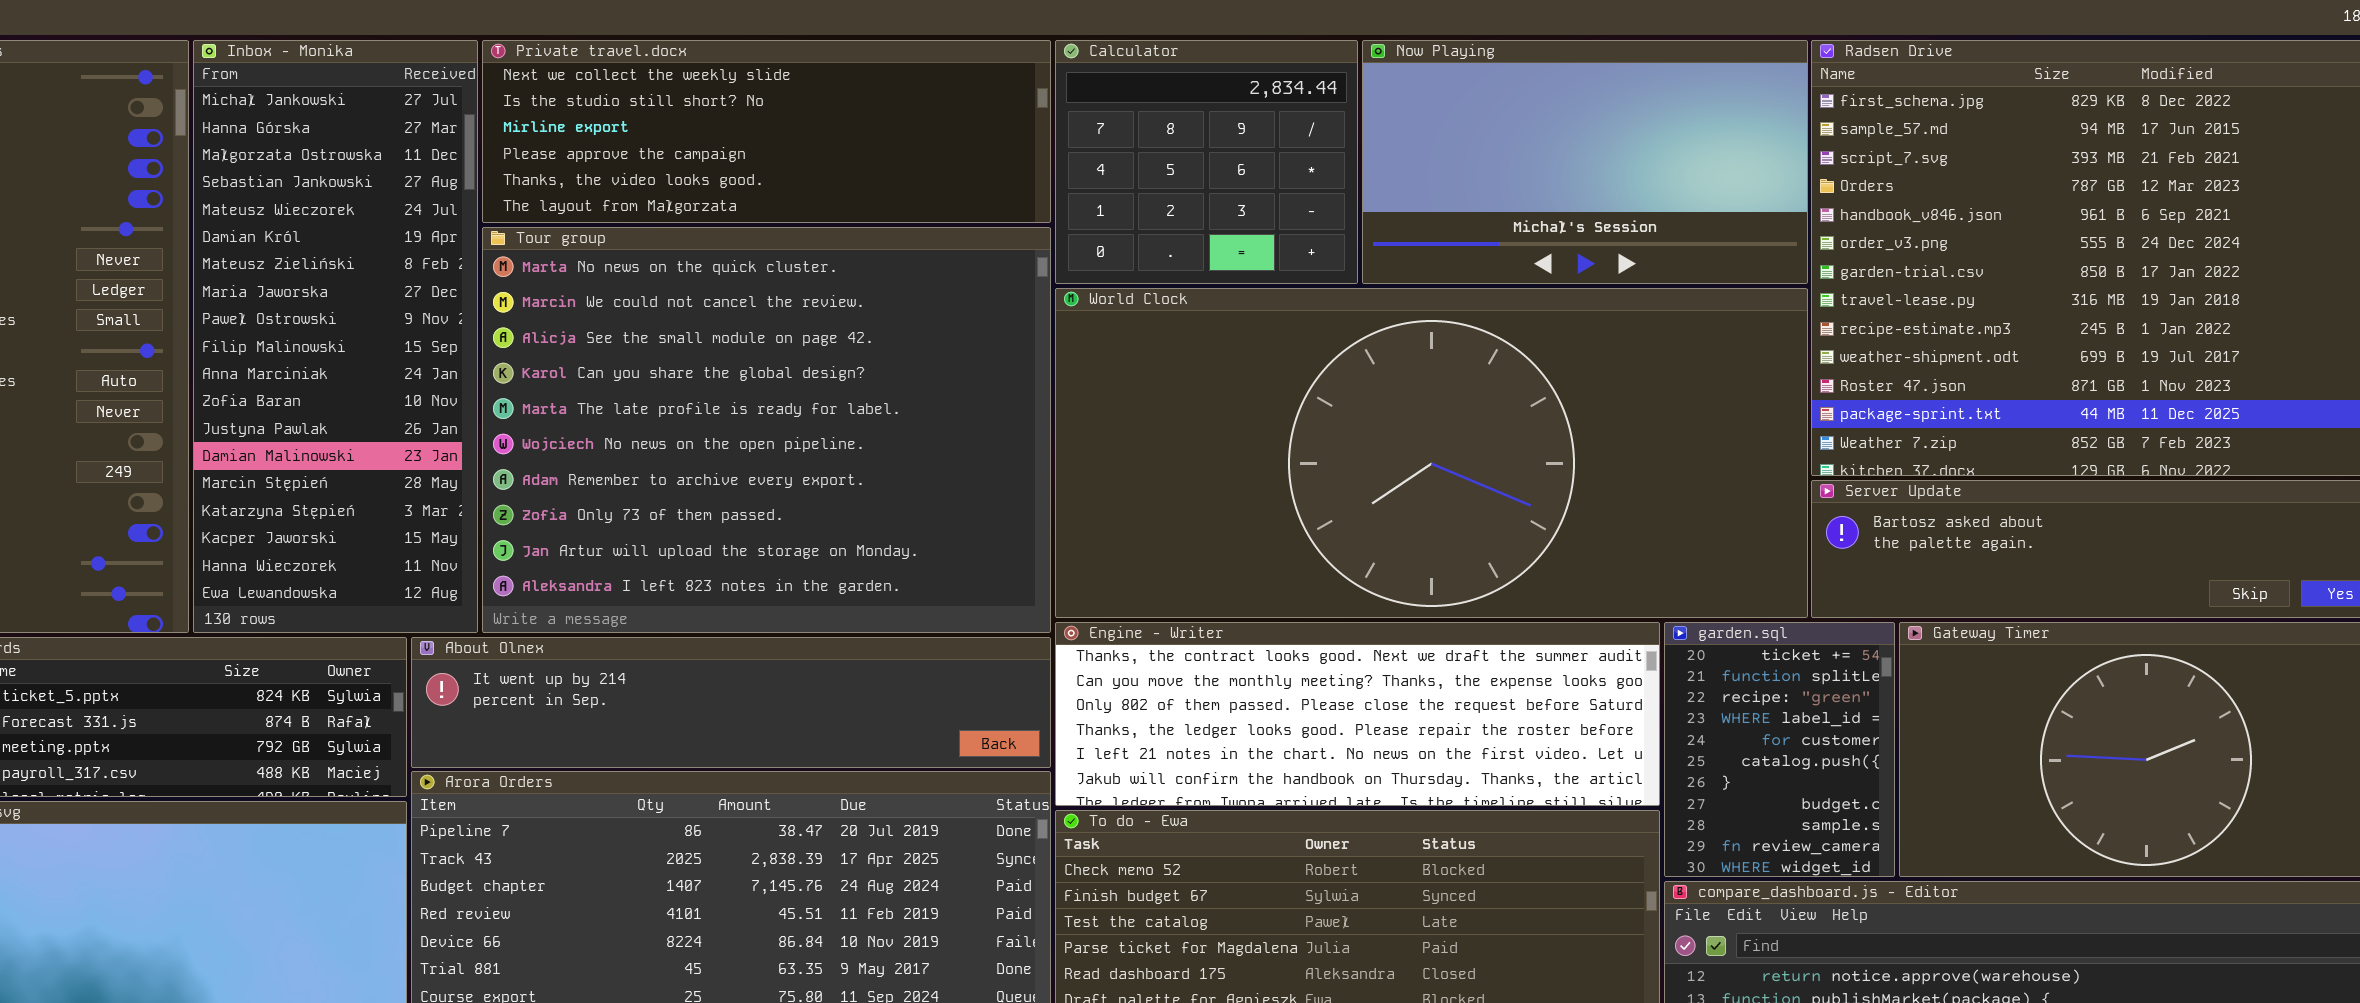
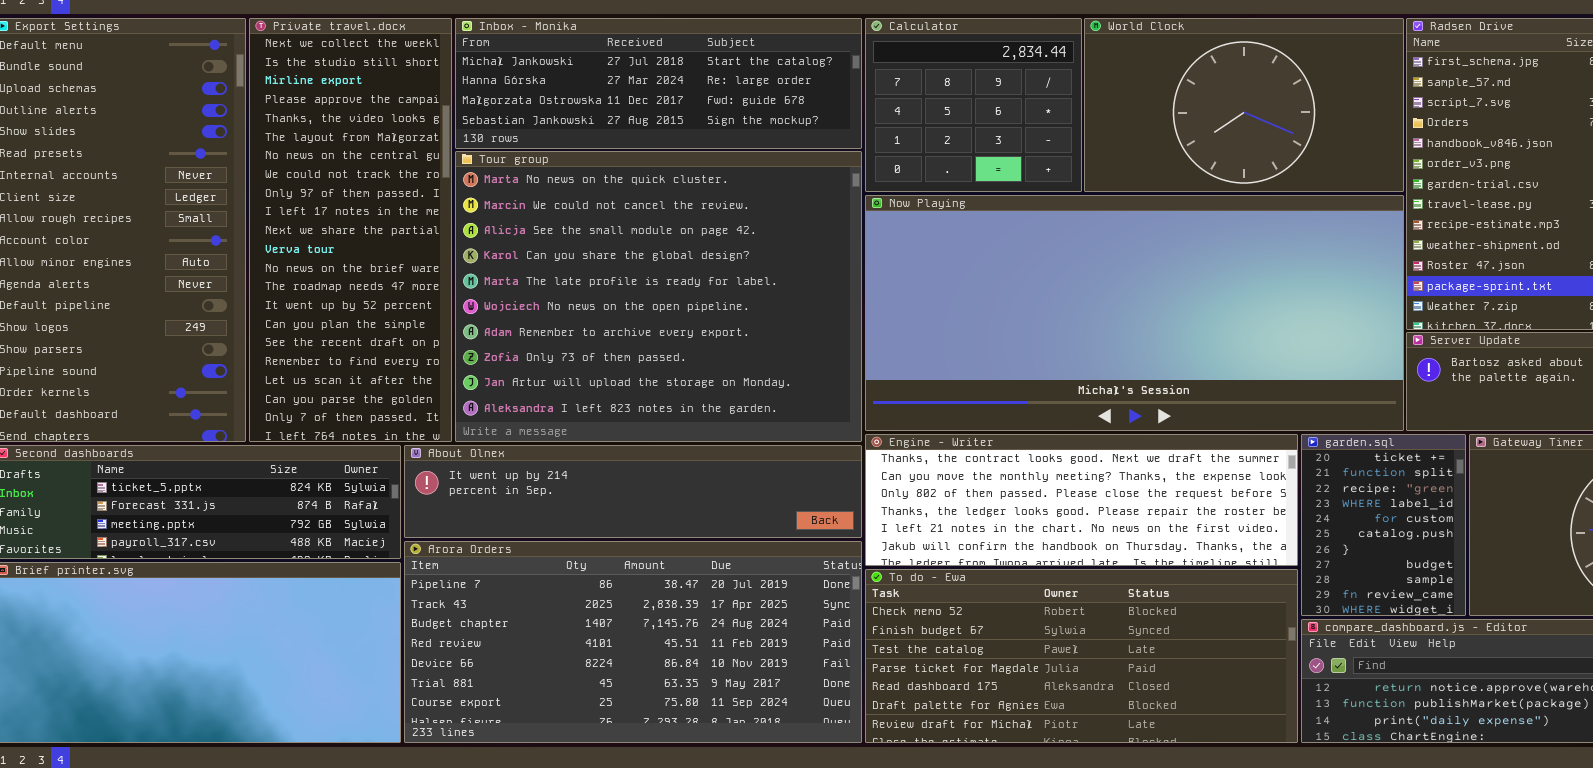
Inbox - Monika: [193,40,478,633] -> [455,18,862,149], moved, resized
Private travel.docx: [482,40,1051,223] -> [249,18,452,442], moved, resized
Now Playing: [1362,40,1808,284] -> [865,195,1404,431], moved, resized
World Clock: [1055,288,1808,618] -> [1084,18,1404,192], moved, resized

